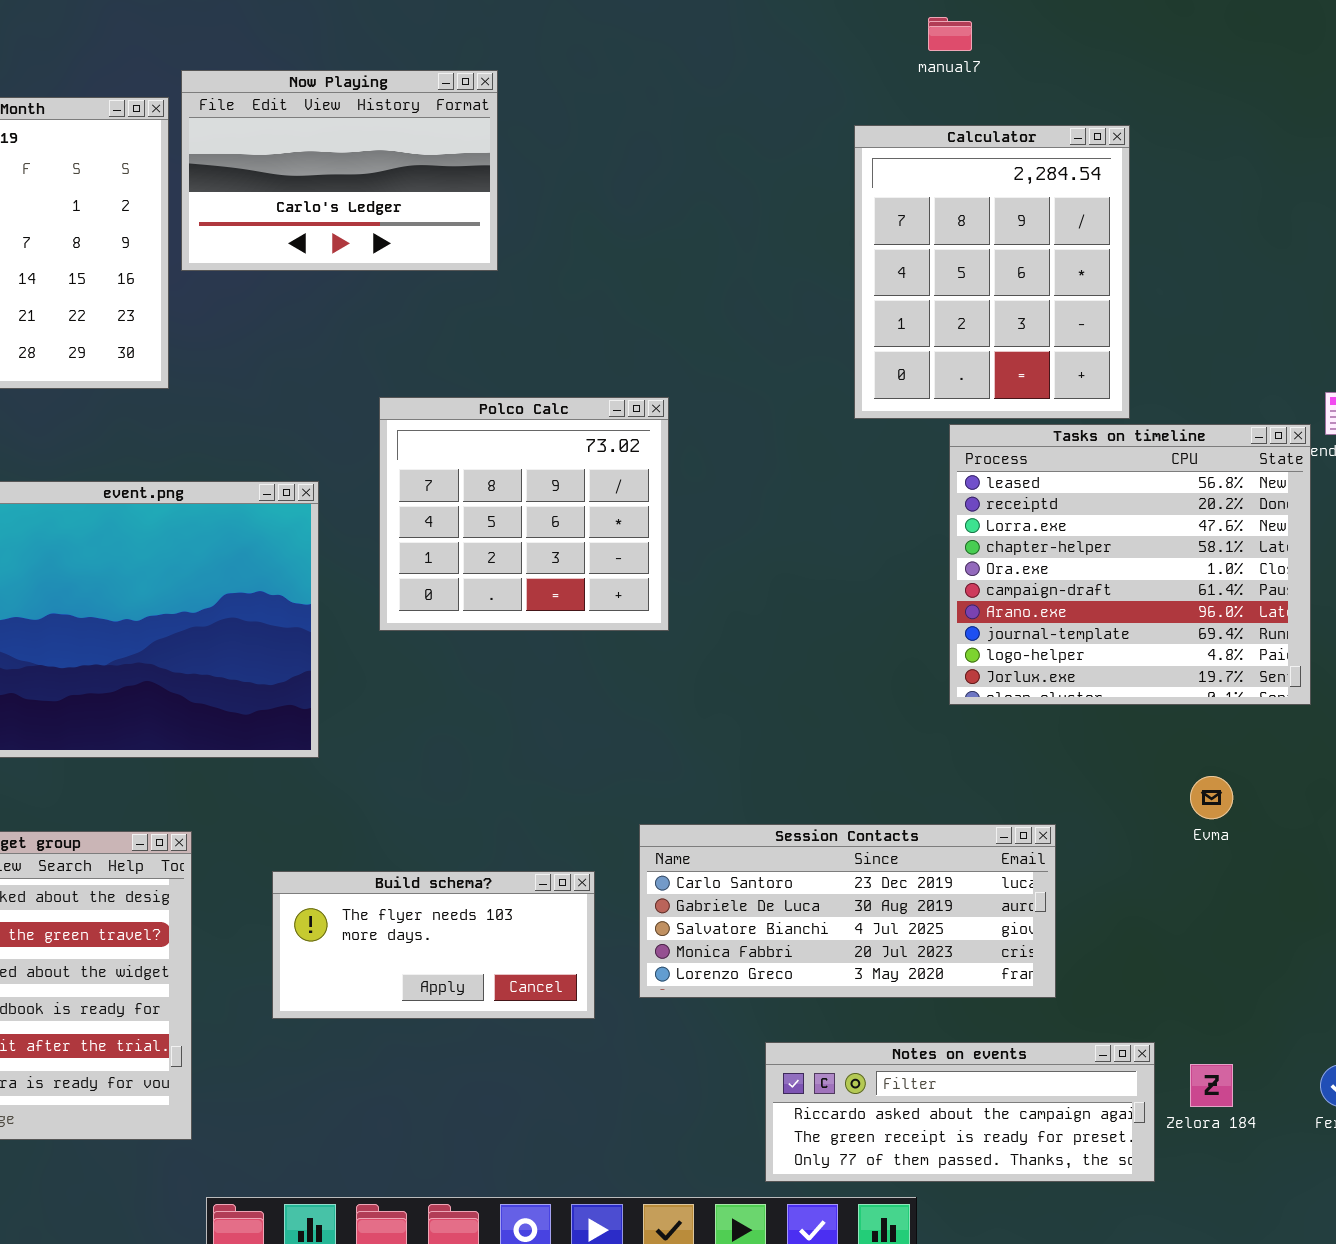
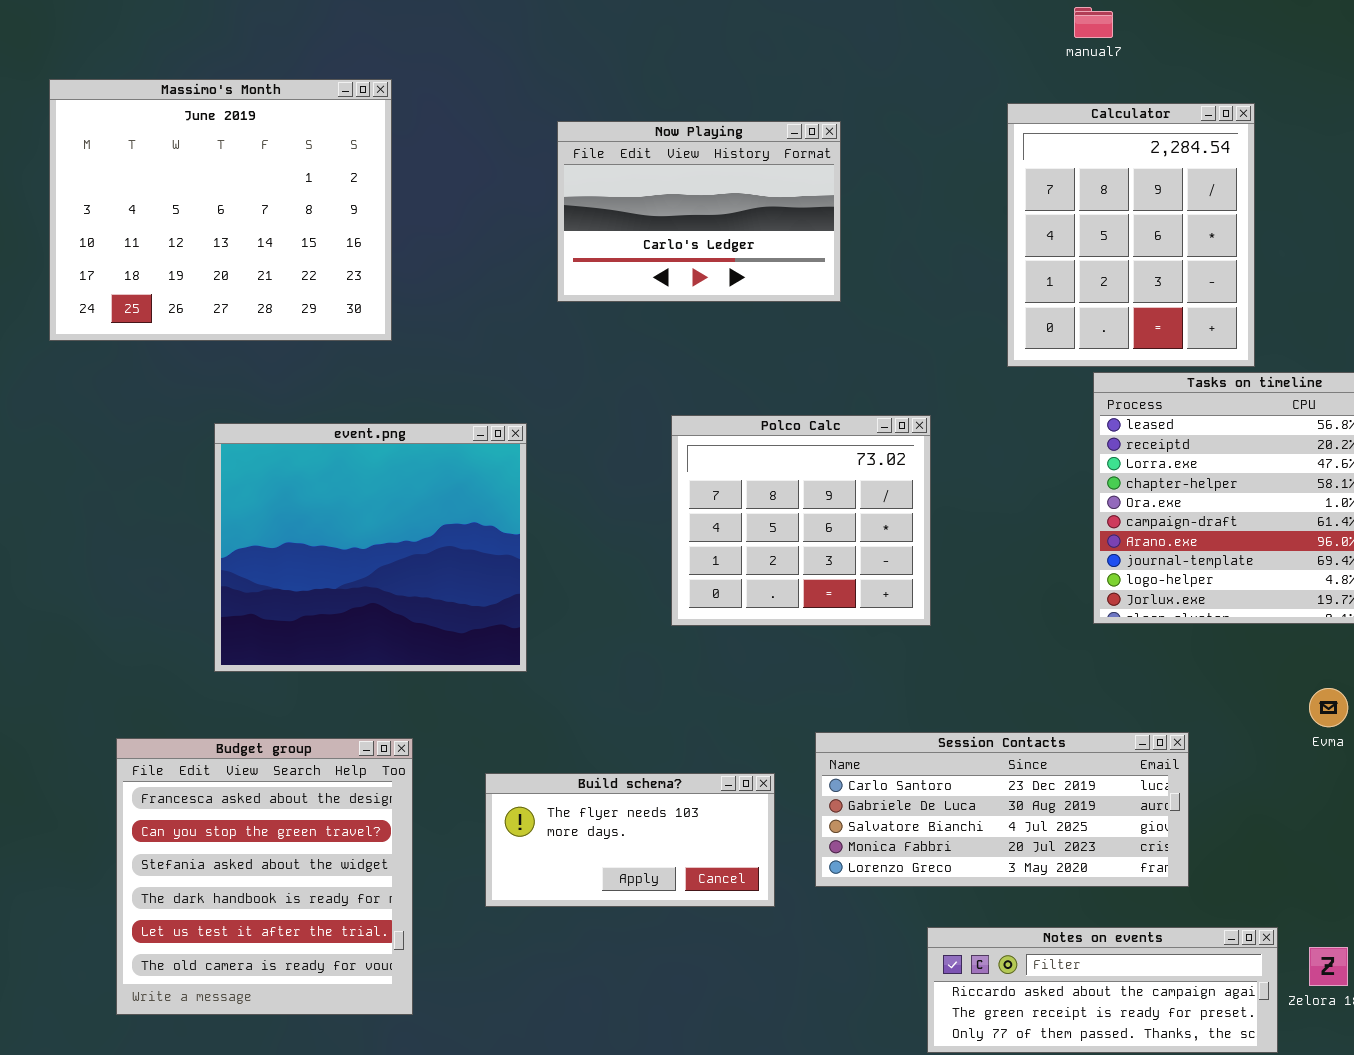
Now Playing: [181,70,498,271] -> [557,121,841,302], moved
Polco Calc: [379,397,669,631] -> [671,415,931,626], moved

